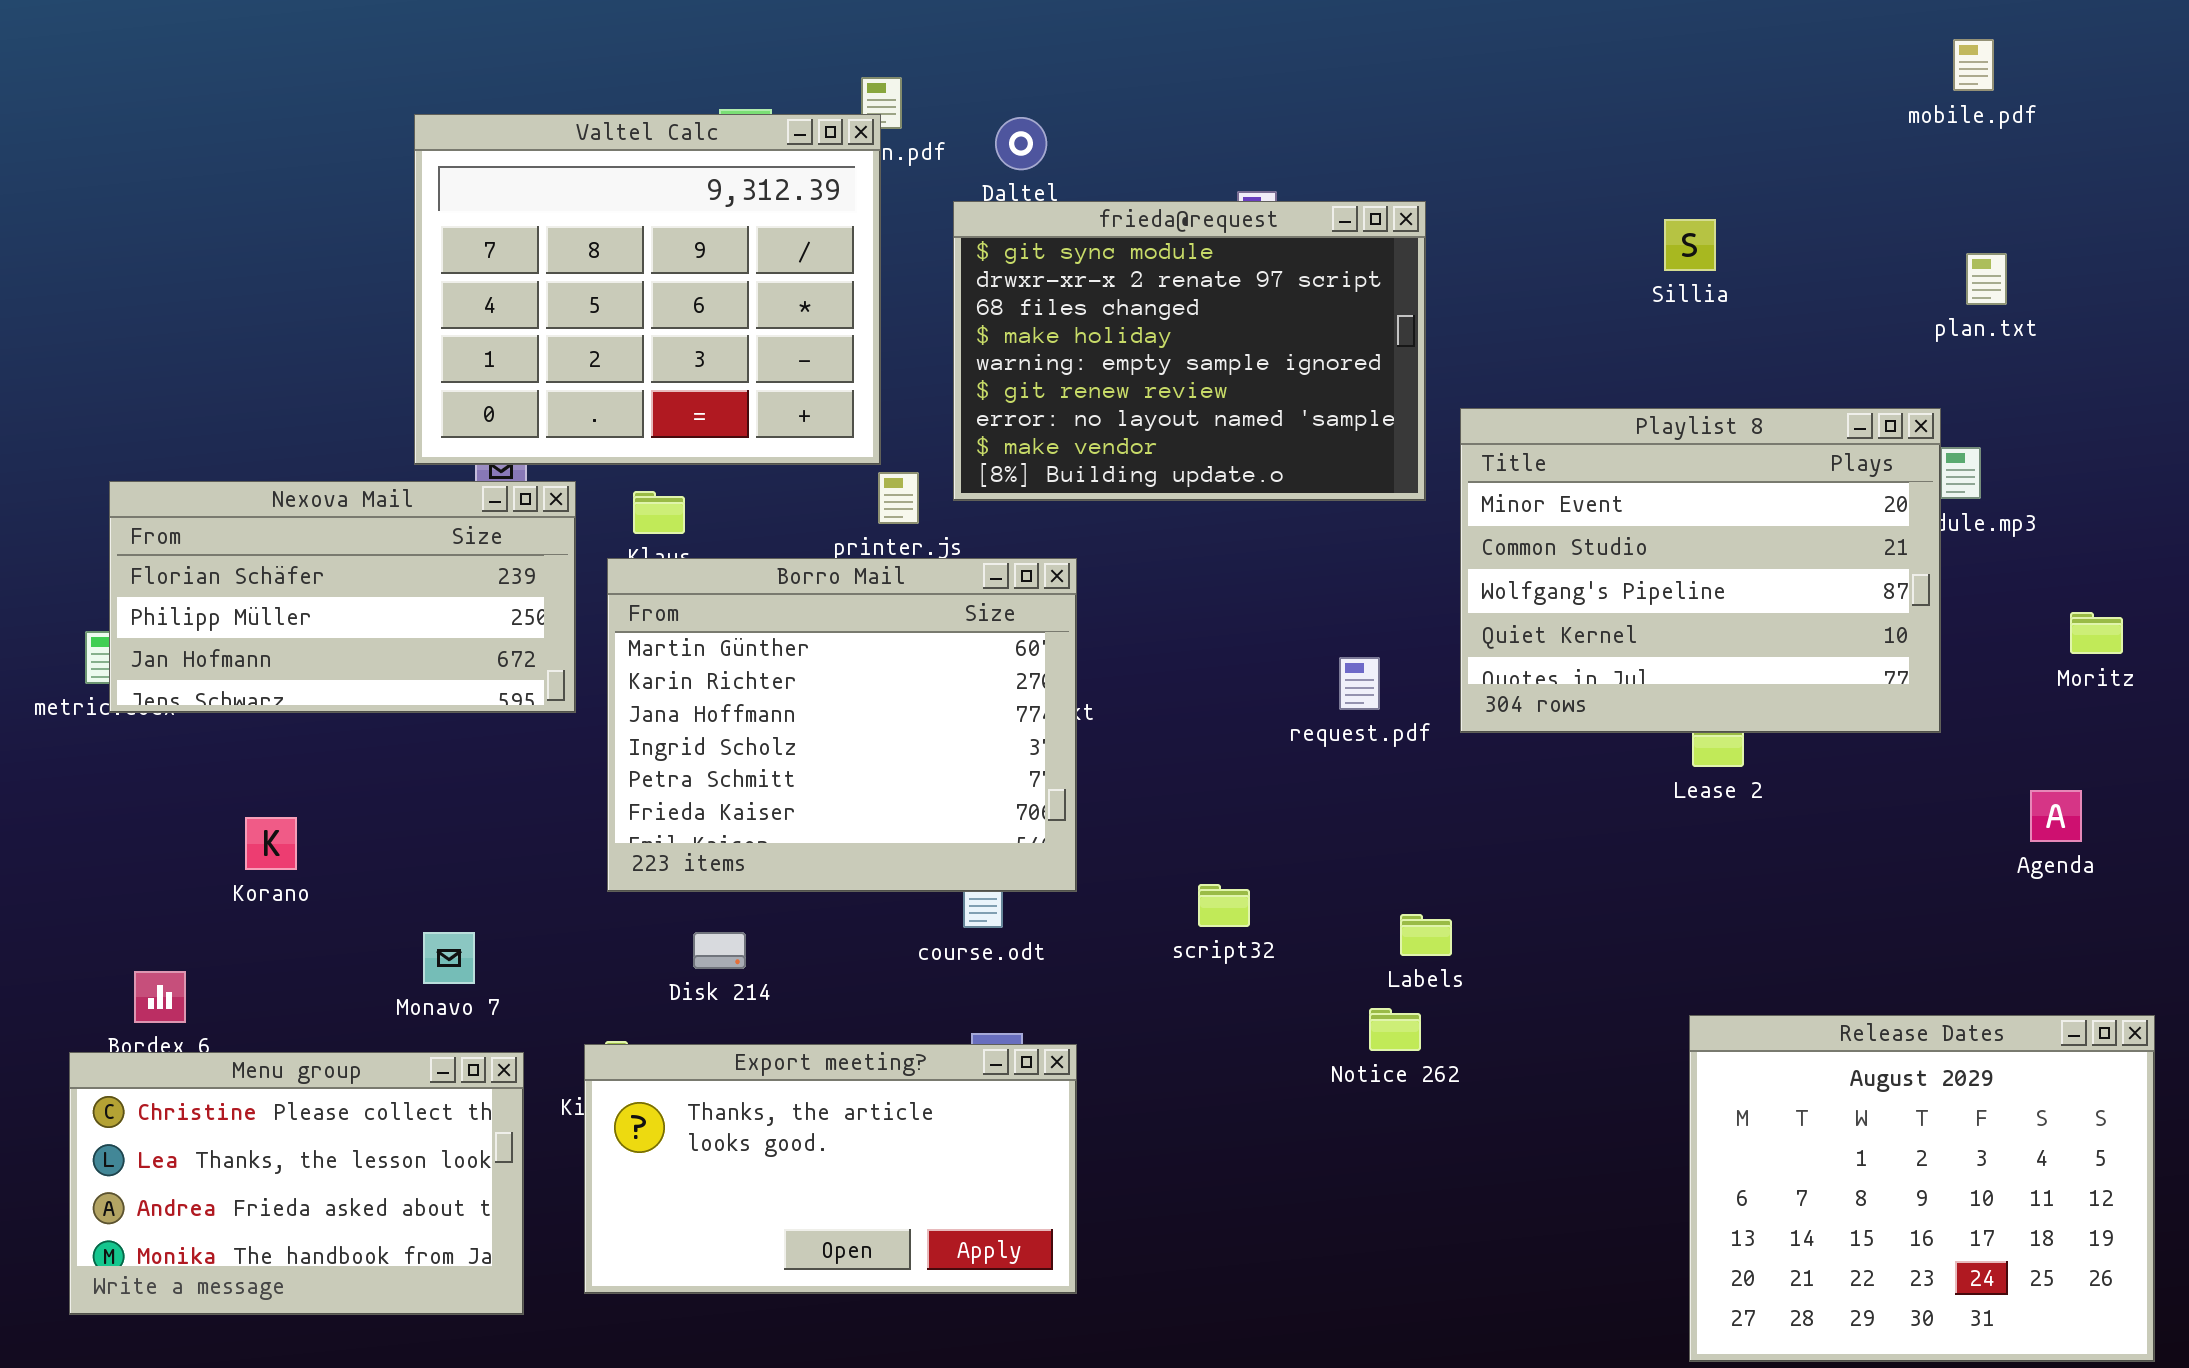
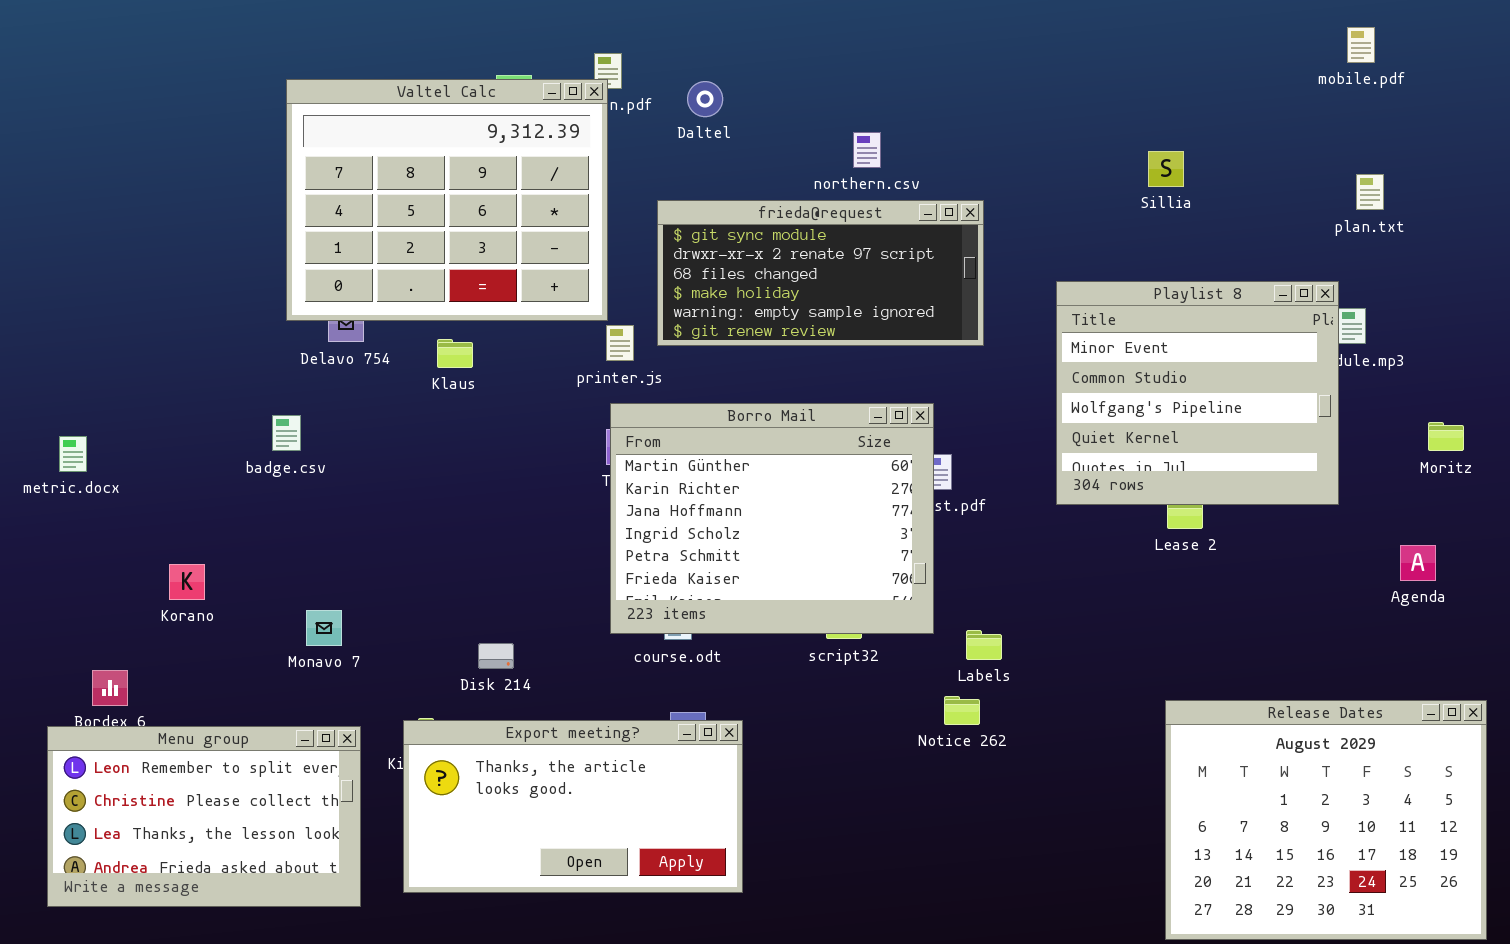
frieda@request: [953,201,1426,501] -> [657,200,984,346], resized
Playlist 8: [1460,408,1941,733] -> [1056,281,1339,505], resized
Nexova Mail: [109,481,576,713] -> none, closed
Borro Mail: [607,558,1077,892] -> [610,403,934,634], moved
Monavo 7: [423,932,475,984] -> [306,610,342,646], moved
Menu group: [69,1052,524,1315] -> [47,726,361,907], scrolled up 1 row

